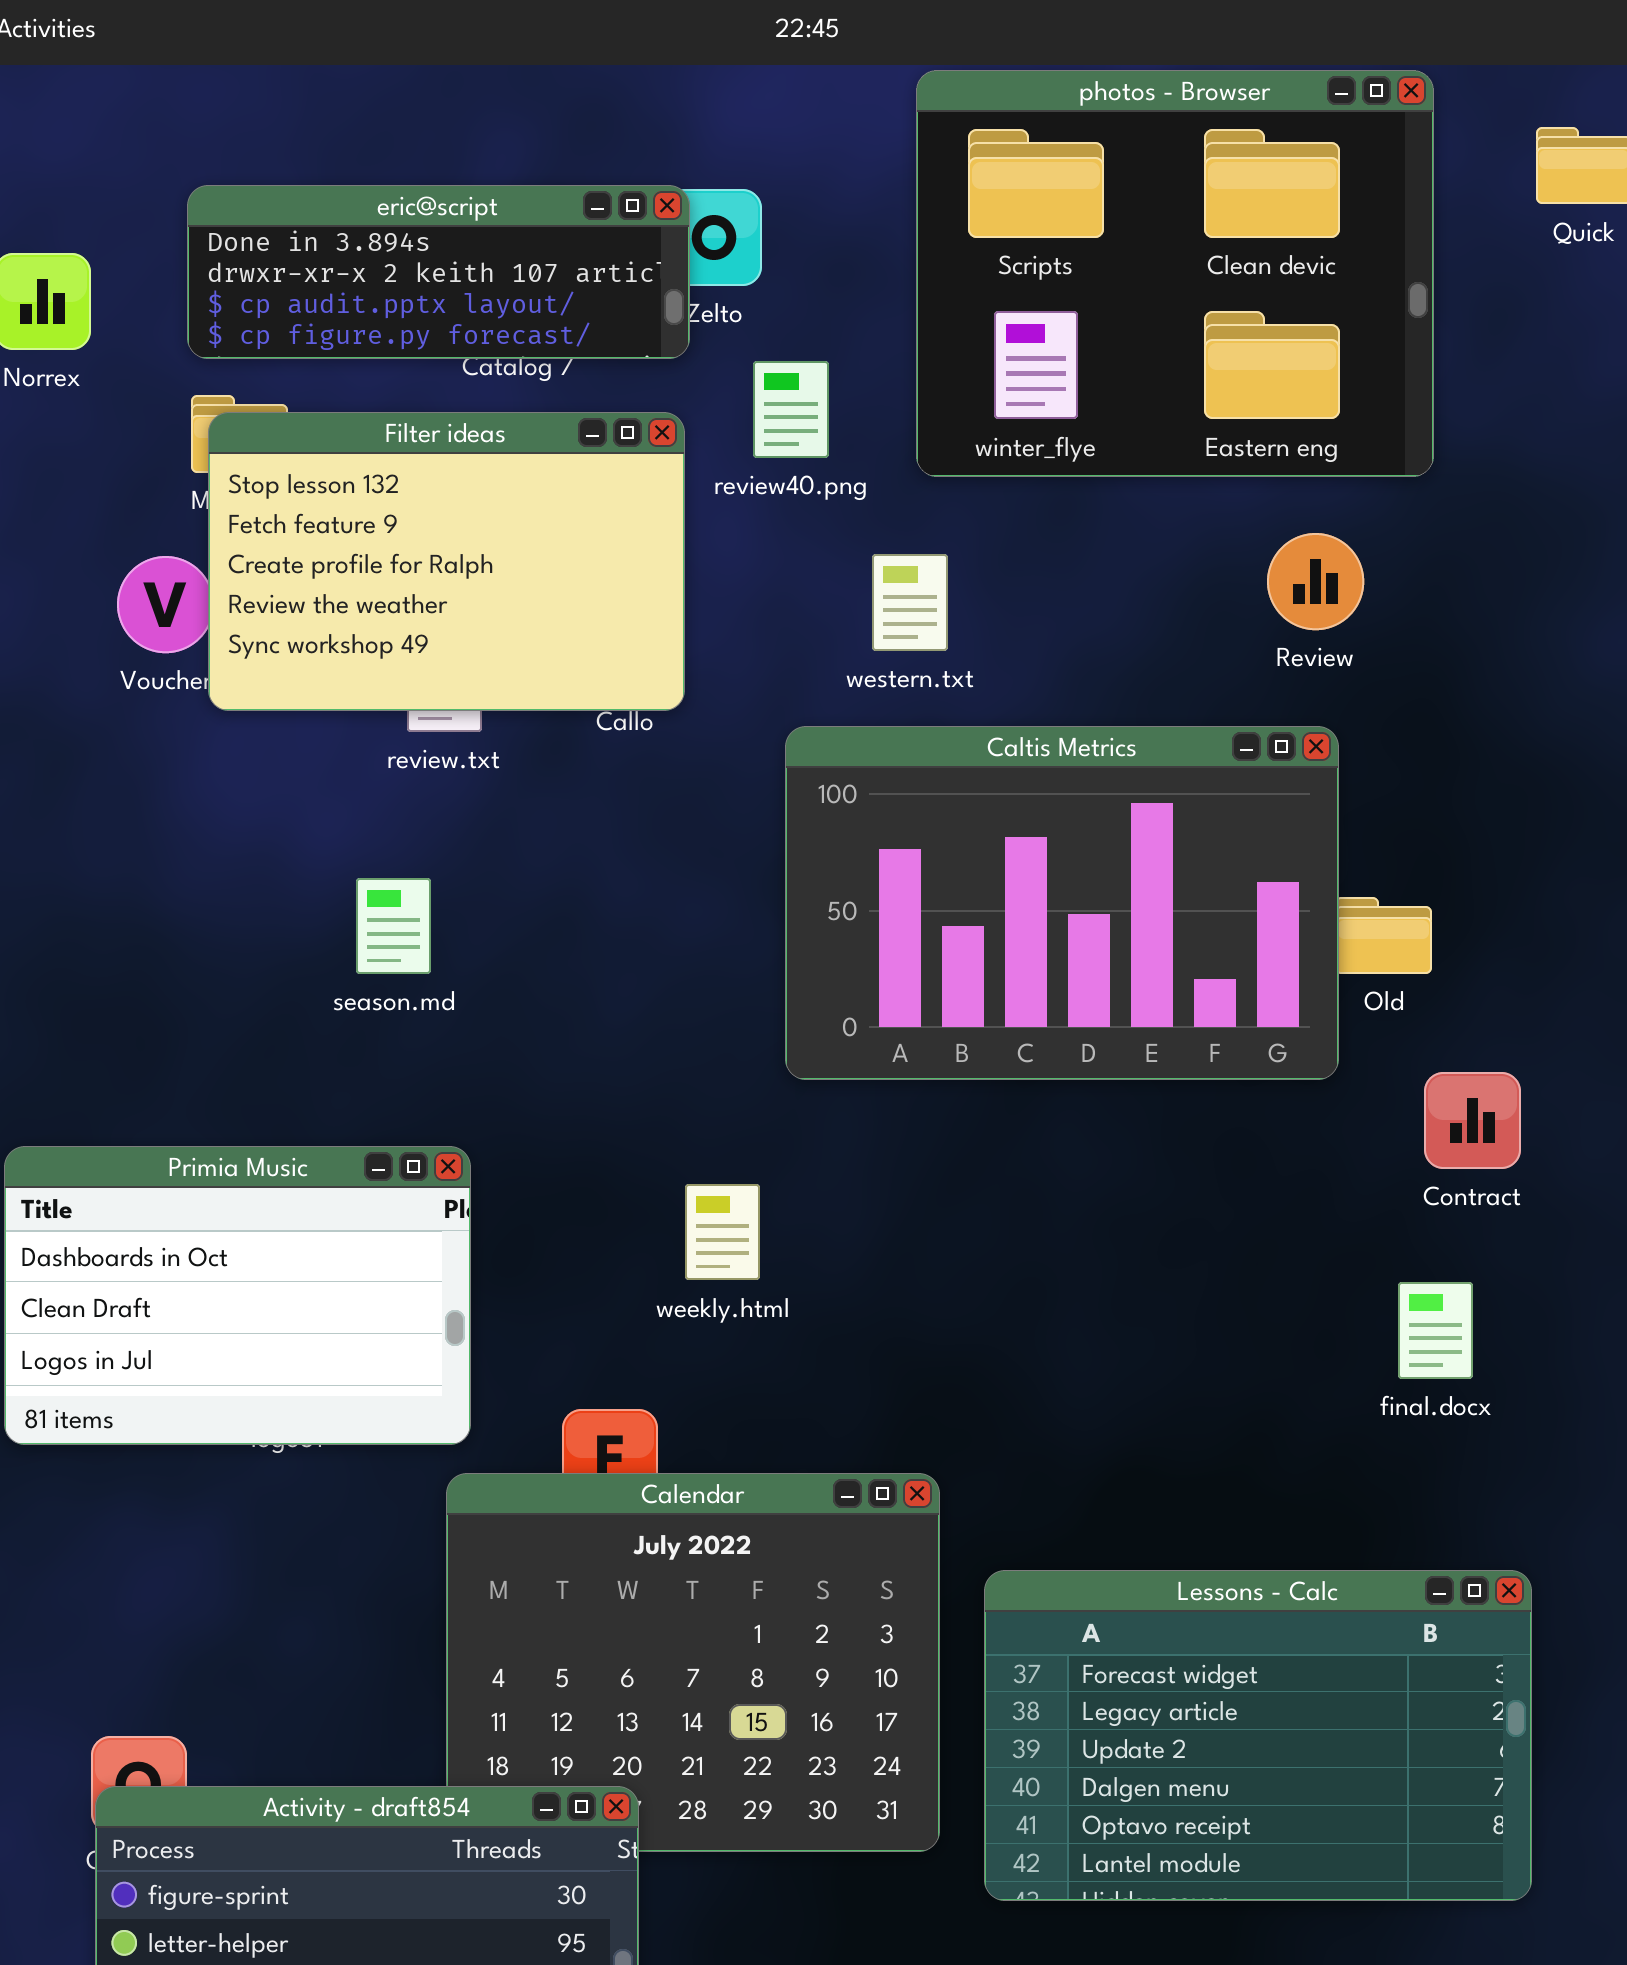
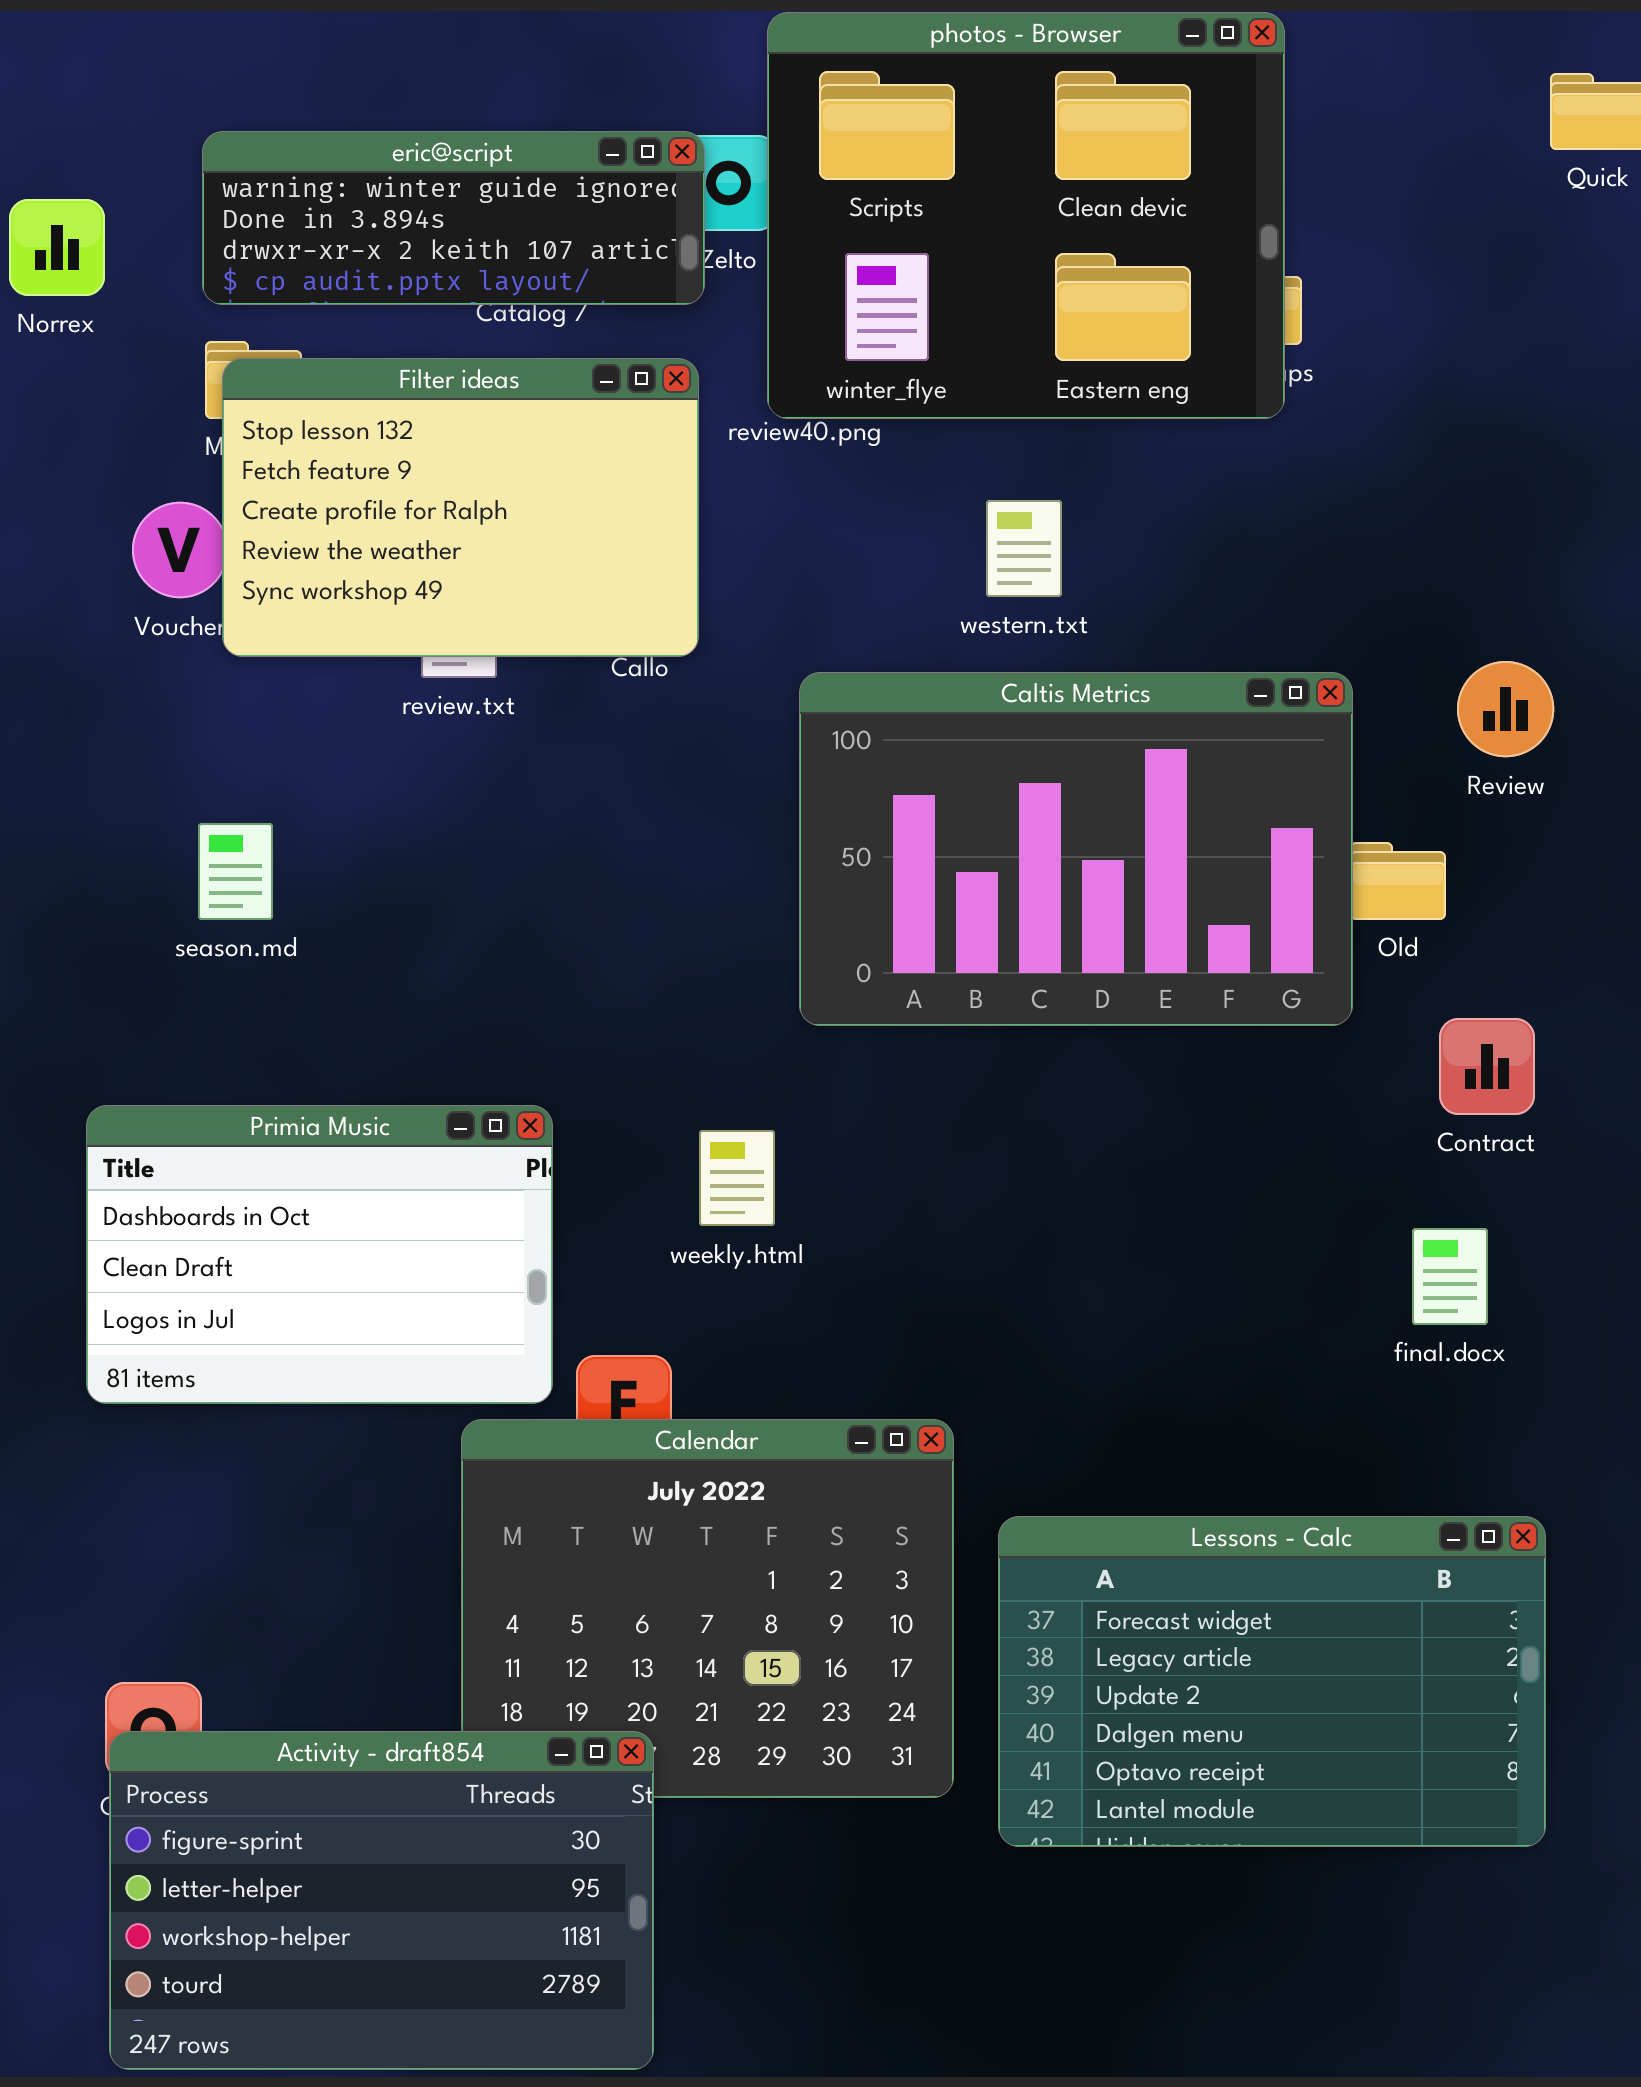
photos - Browser: [916,70,1434,477] -> [767,12,1285,419], moved
eric@script: [187,185,690,359] -> [202,131,705,305], scrolled up 1 row
Review: [1267,533,1364,630] -> [1457,661,1554,757], moved
western.txt: [872,554,948,651] -> [986,500,1062,597], moved
season.md: [356,878,431,974] -> [198,823,273,920], moved
Primia Music: [4,1146,471,1445] -> [86,1105,553,1404], moved

